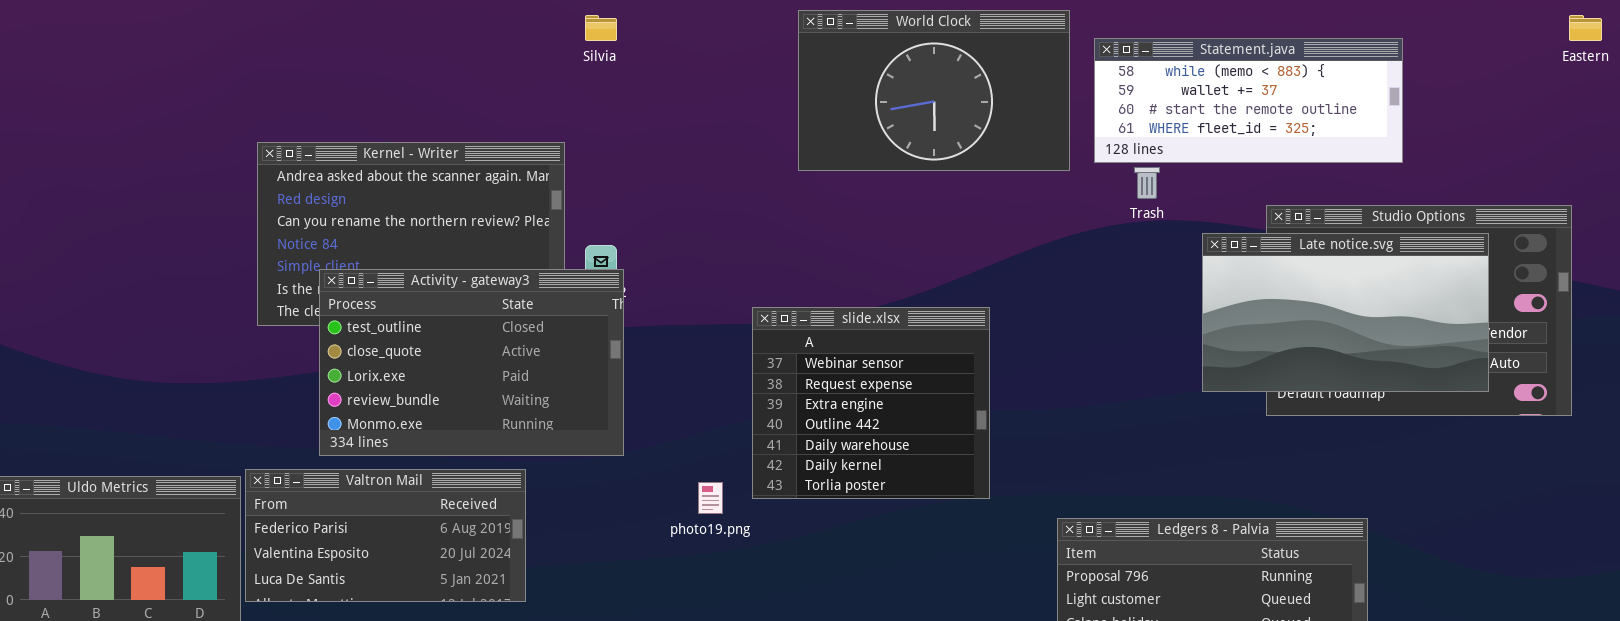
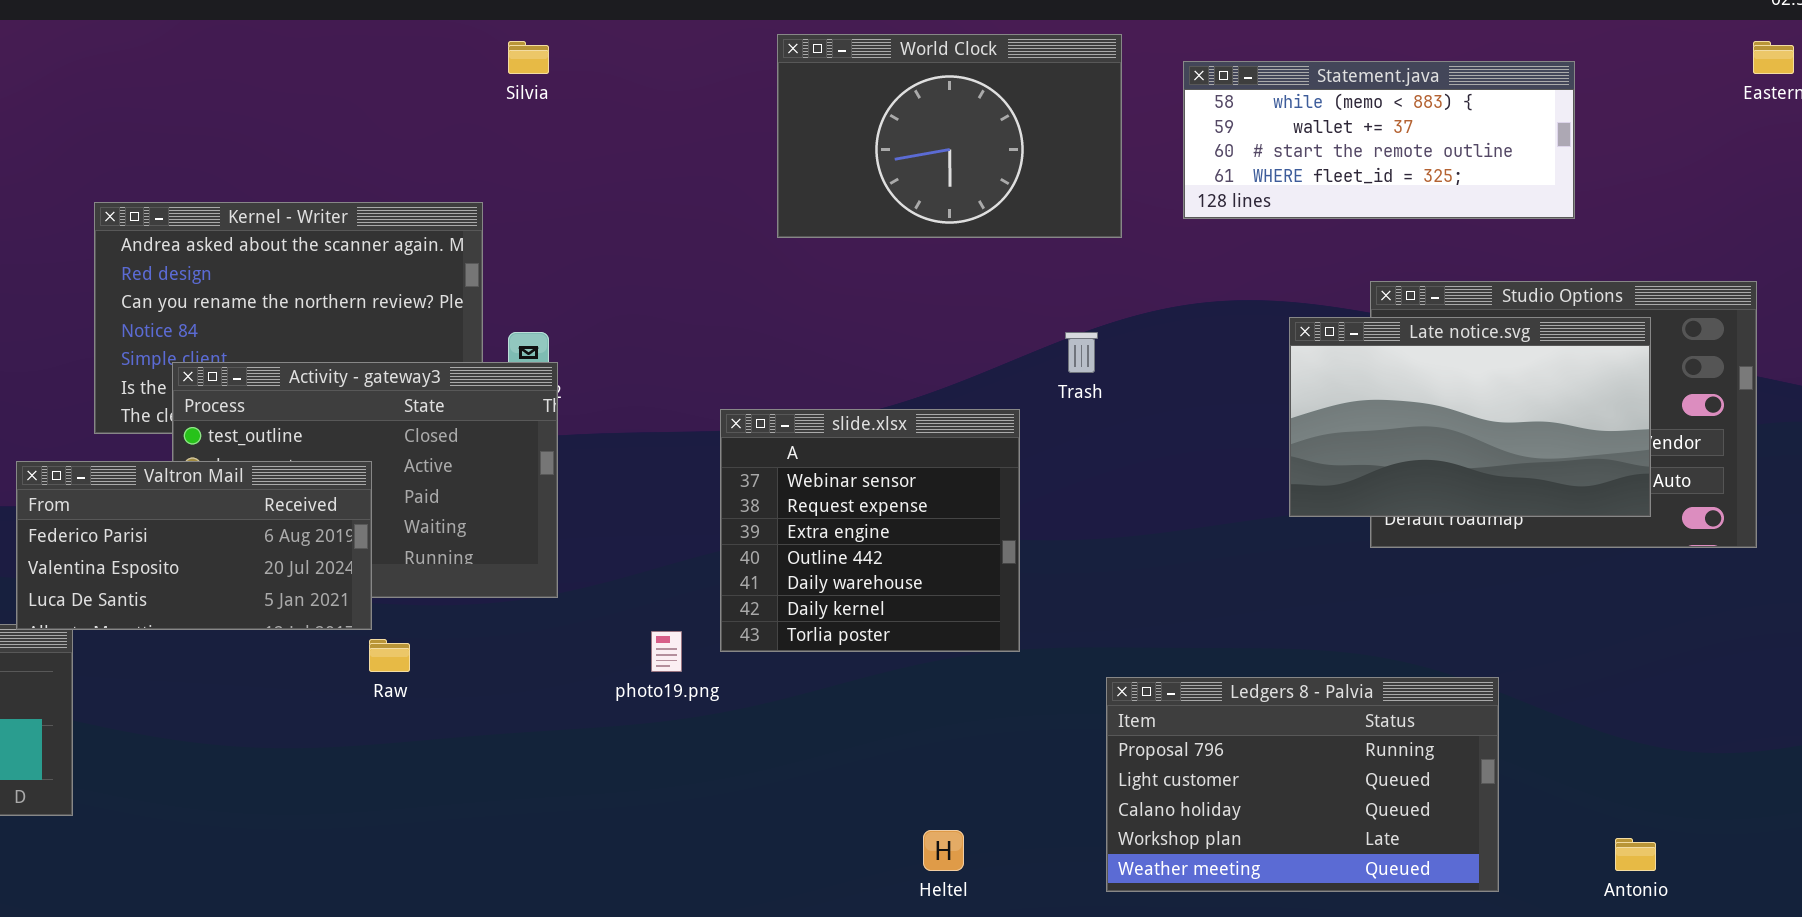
Statement.java: [1094,38,1403,163] -> [1183,61,1575,219], moved
Trash: [1134,167,1160,199] -> [1065,332,1098,373], moved
Valtron Mail: [245,469,526,602] -> [16,461,372,630], moved

